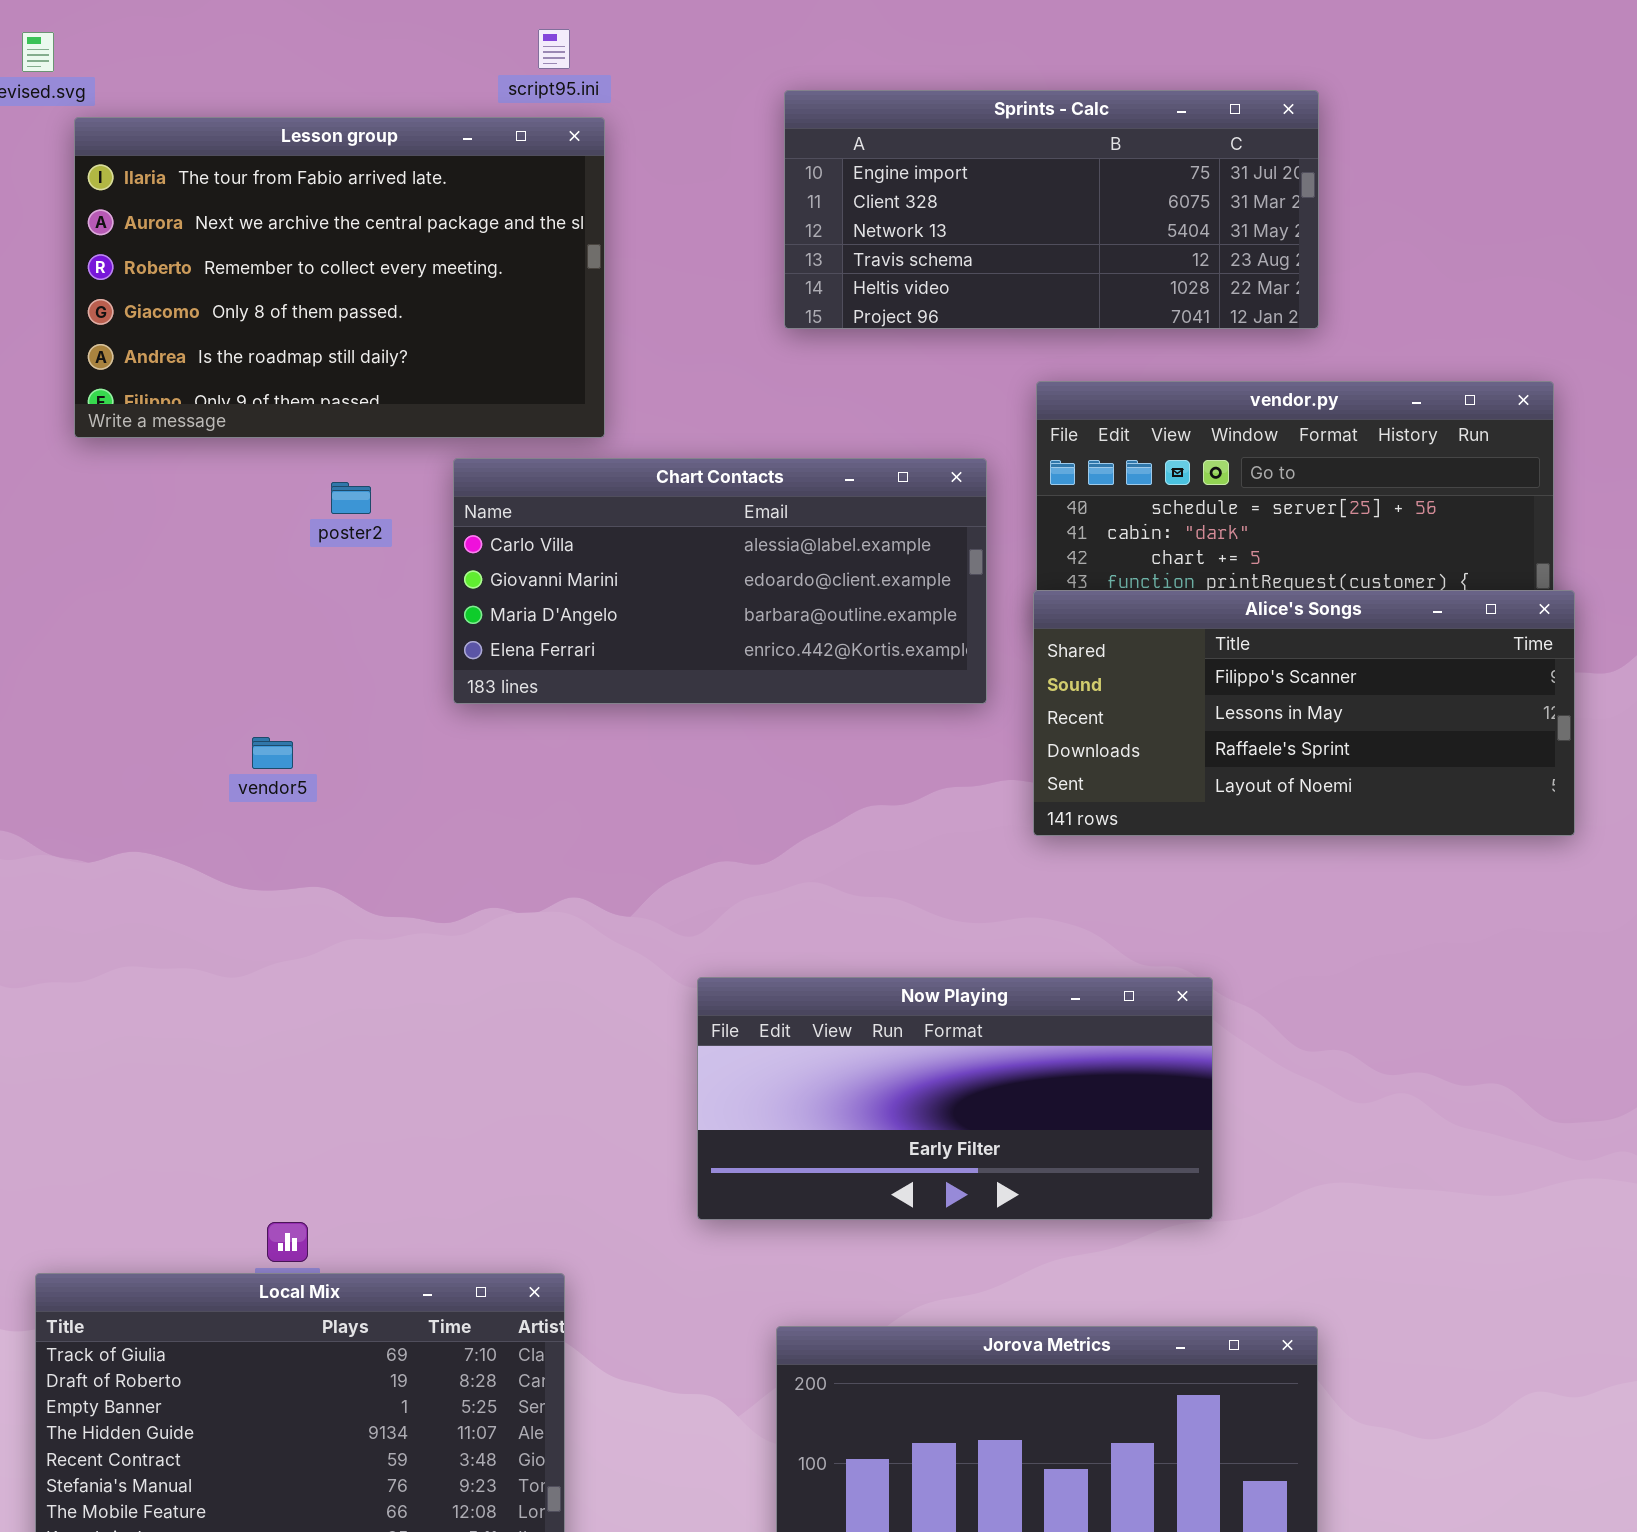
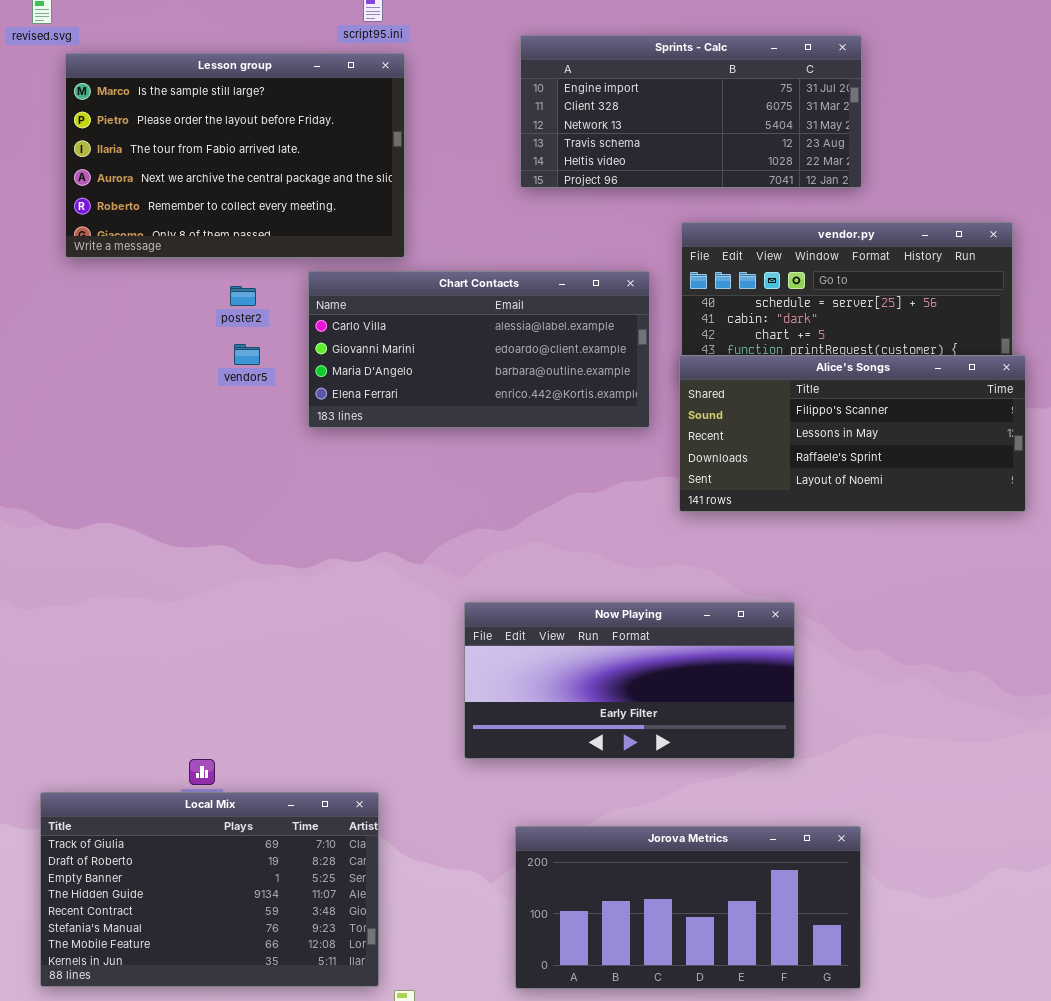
Lesson group: [74,117,605,438] -> [65,53,405,258], scrolled up 2 rows
vendor5: [252,737,293,769] -> [234,344,260,365], moved

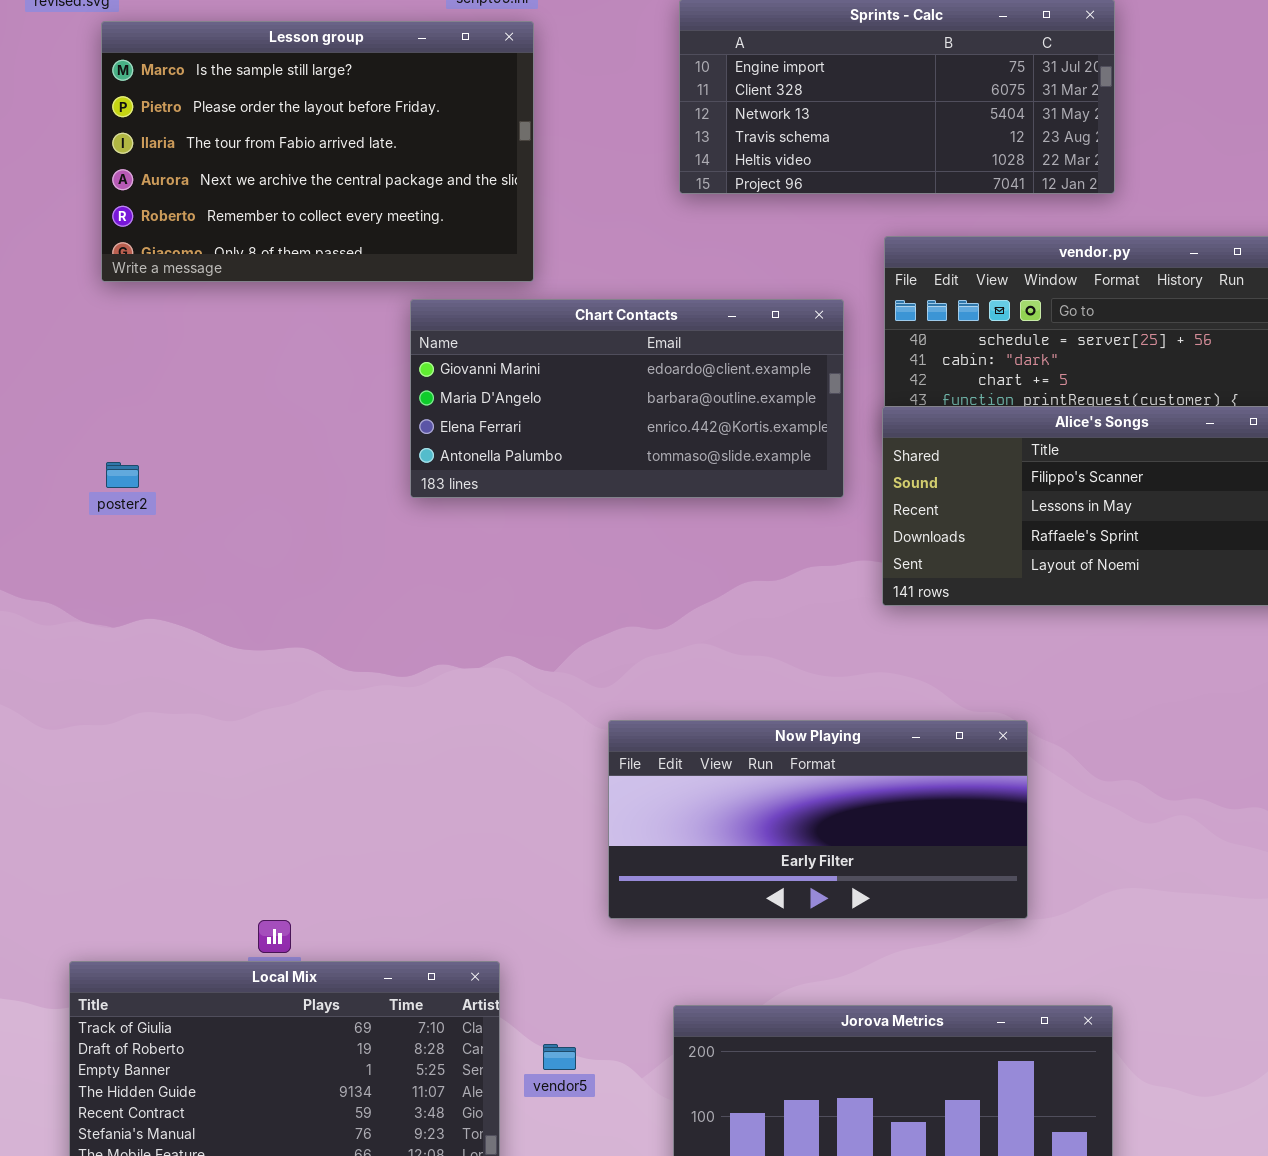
Chart Contacts: [308,271,650,428] -> [410,299,844,498], scrolled down 1 row
poster2: [230,286,256,306] -> [106,462,139,488], moved
vendor5: [234,344,260,365] -> [543,1044,576,1070], moved

